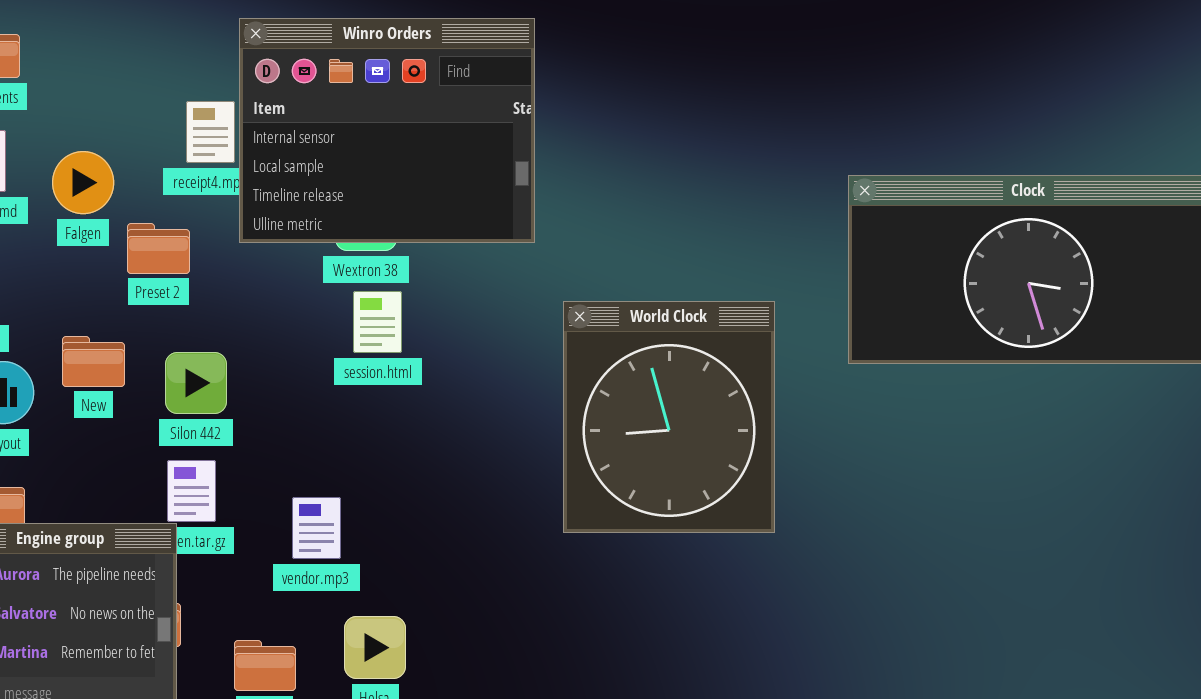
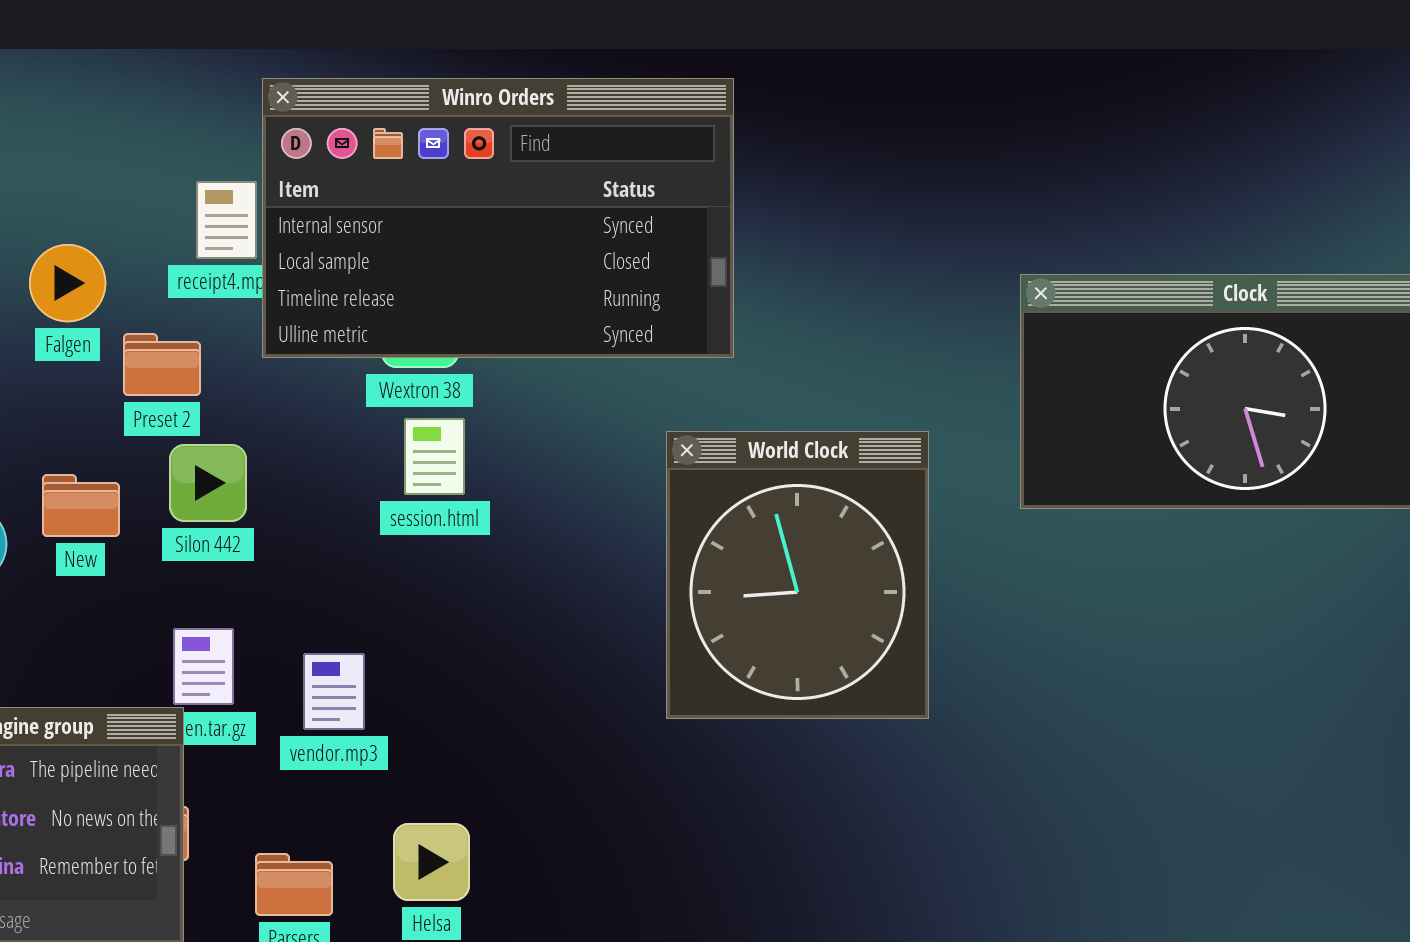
Winro Orders: [239,18,535,243] -> [262,78,734,358], resized
Silon 442: [165,352,227,414] -> [169,444,247,522], moved
vendor.mp3: [292,497,341,559] -> [303,653,365,730], moved

